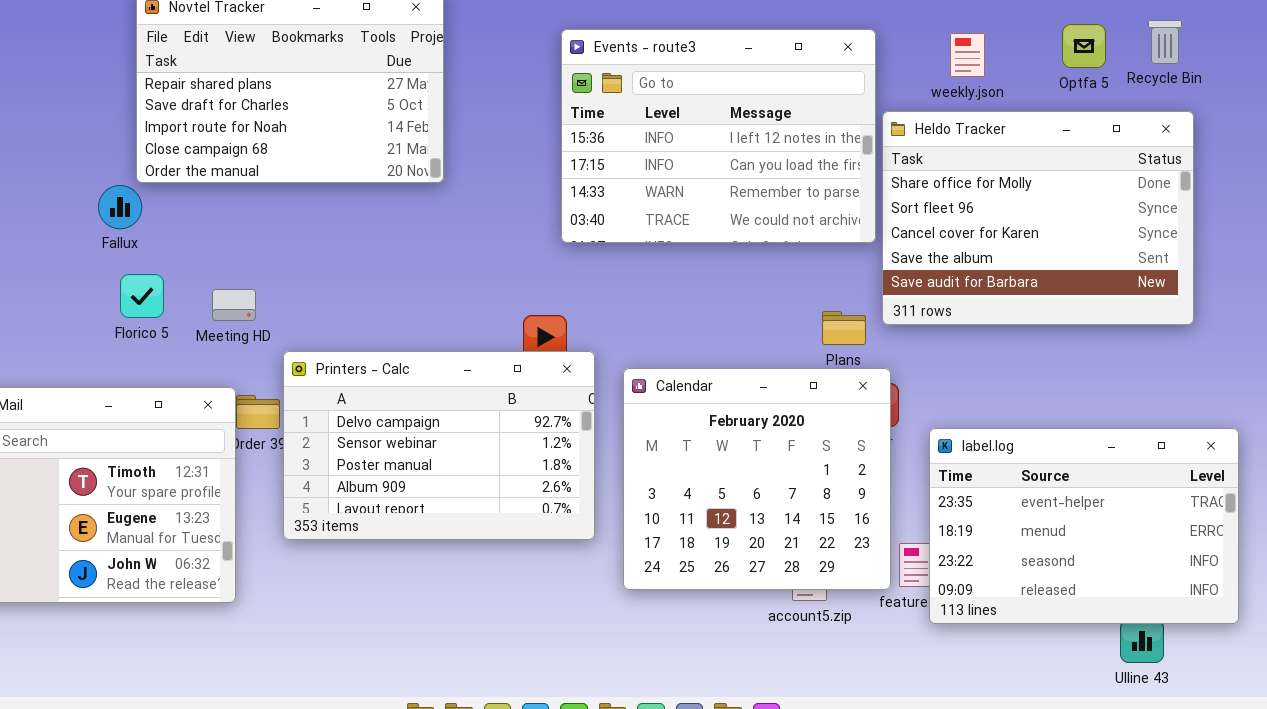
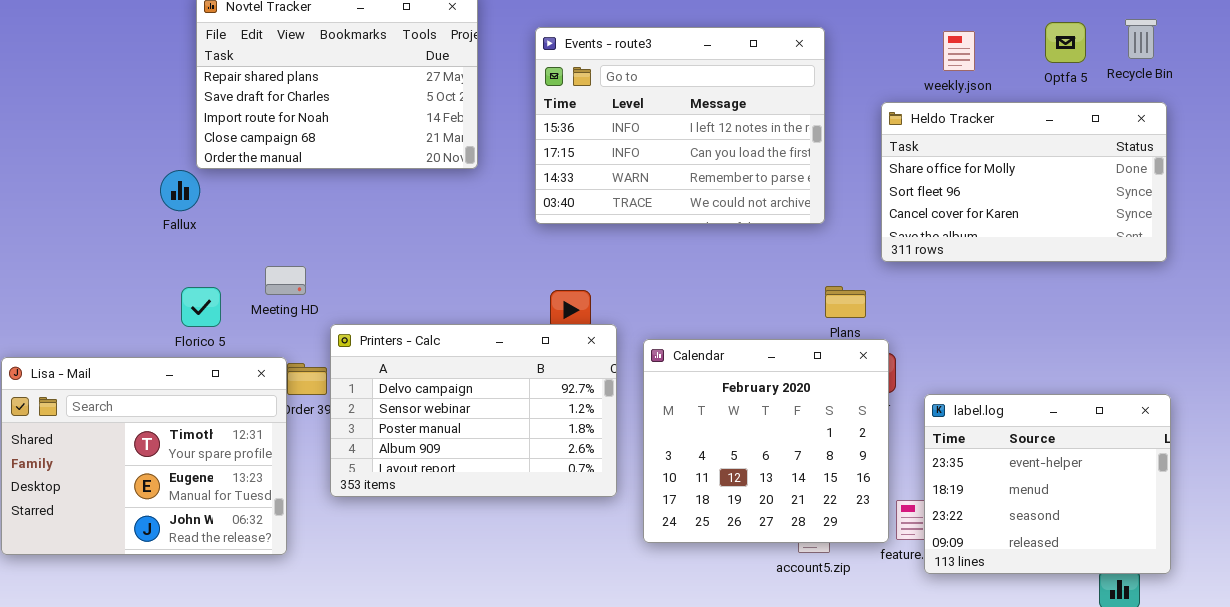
Events - route3: [561,29,876,243] -> [535,27,825,224], moved
Heldo Tracker: [882,111,1194,325] -> [881,102,1167,262], resized
Florico 5: [120,274,164,318] -> [181,287,221,327], moved
label.log: [929,428,1239,624] -> [924,394,1171,574], resized

